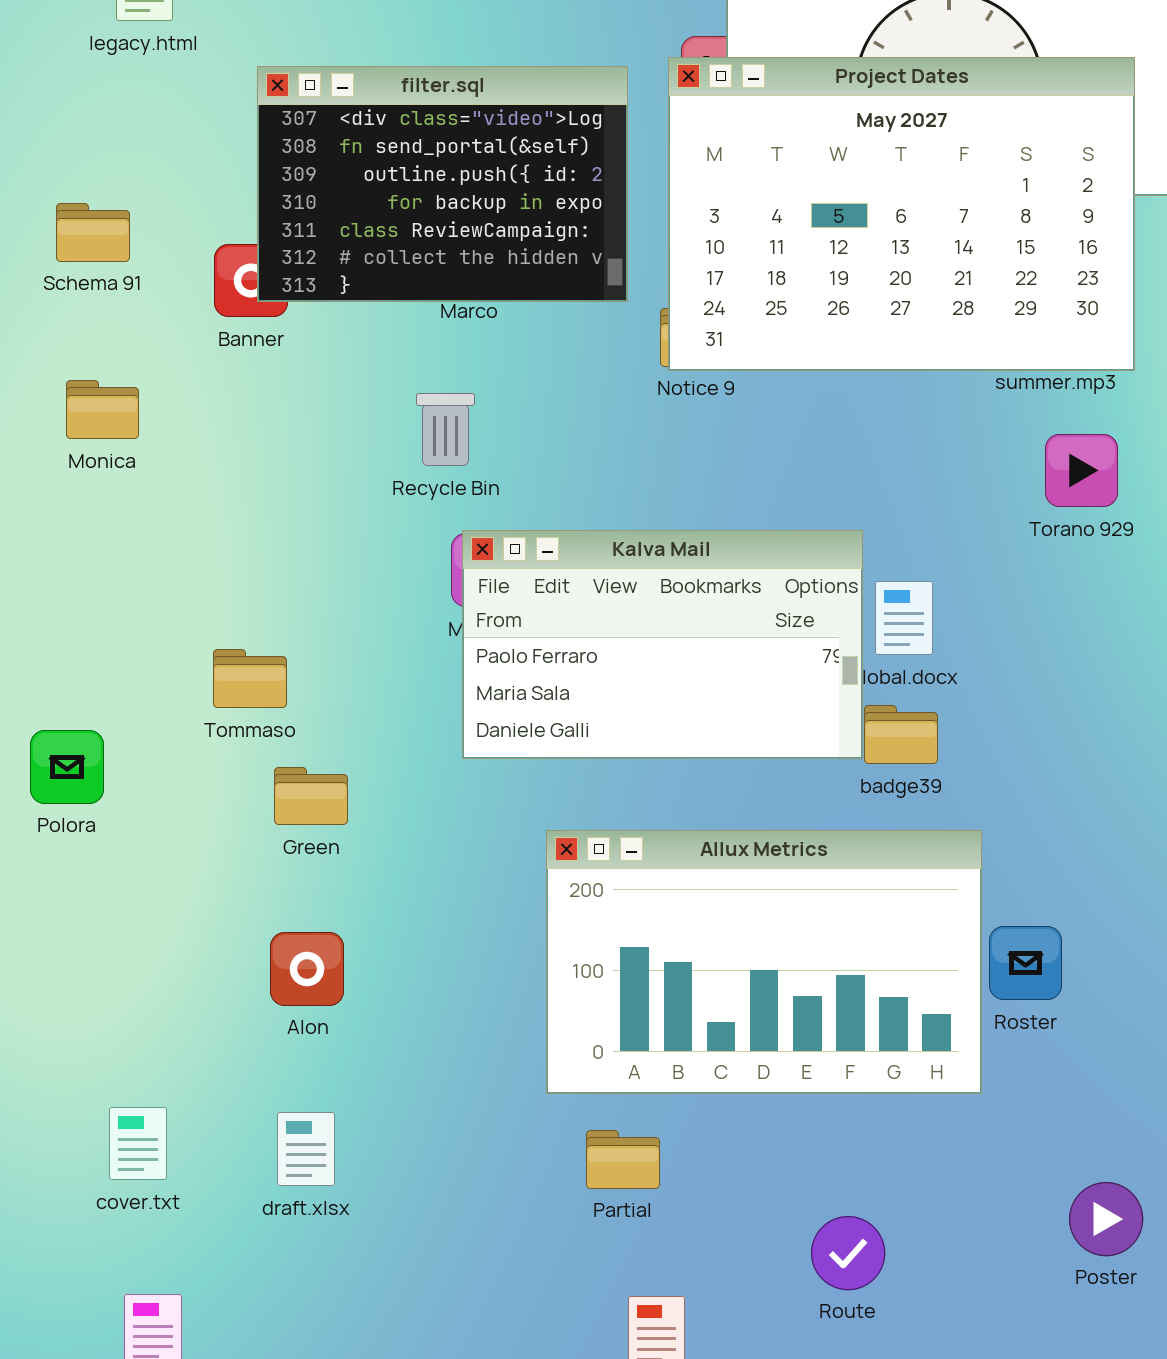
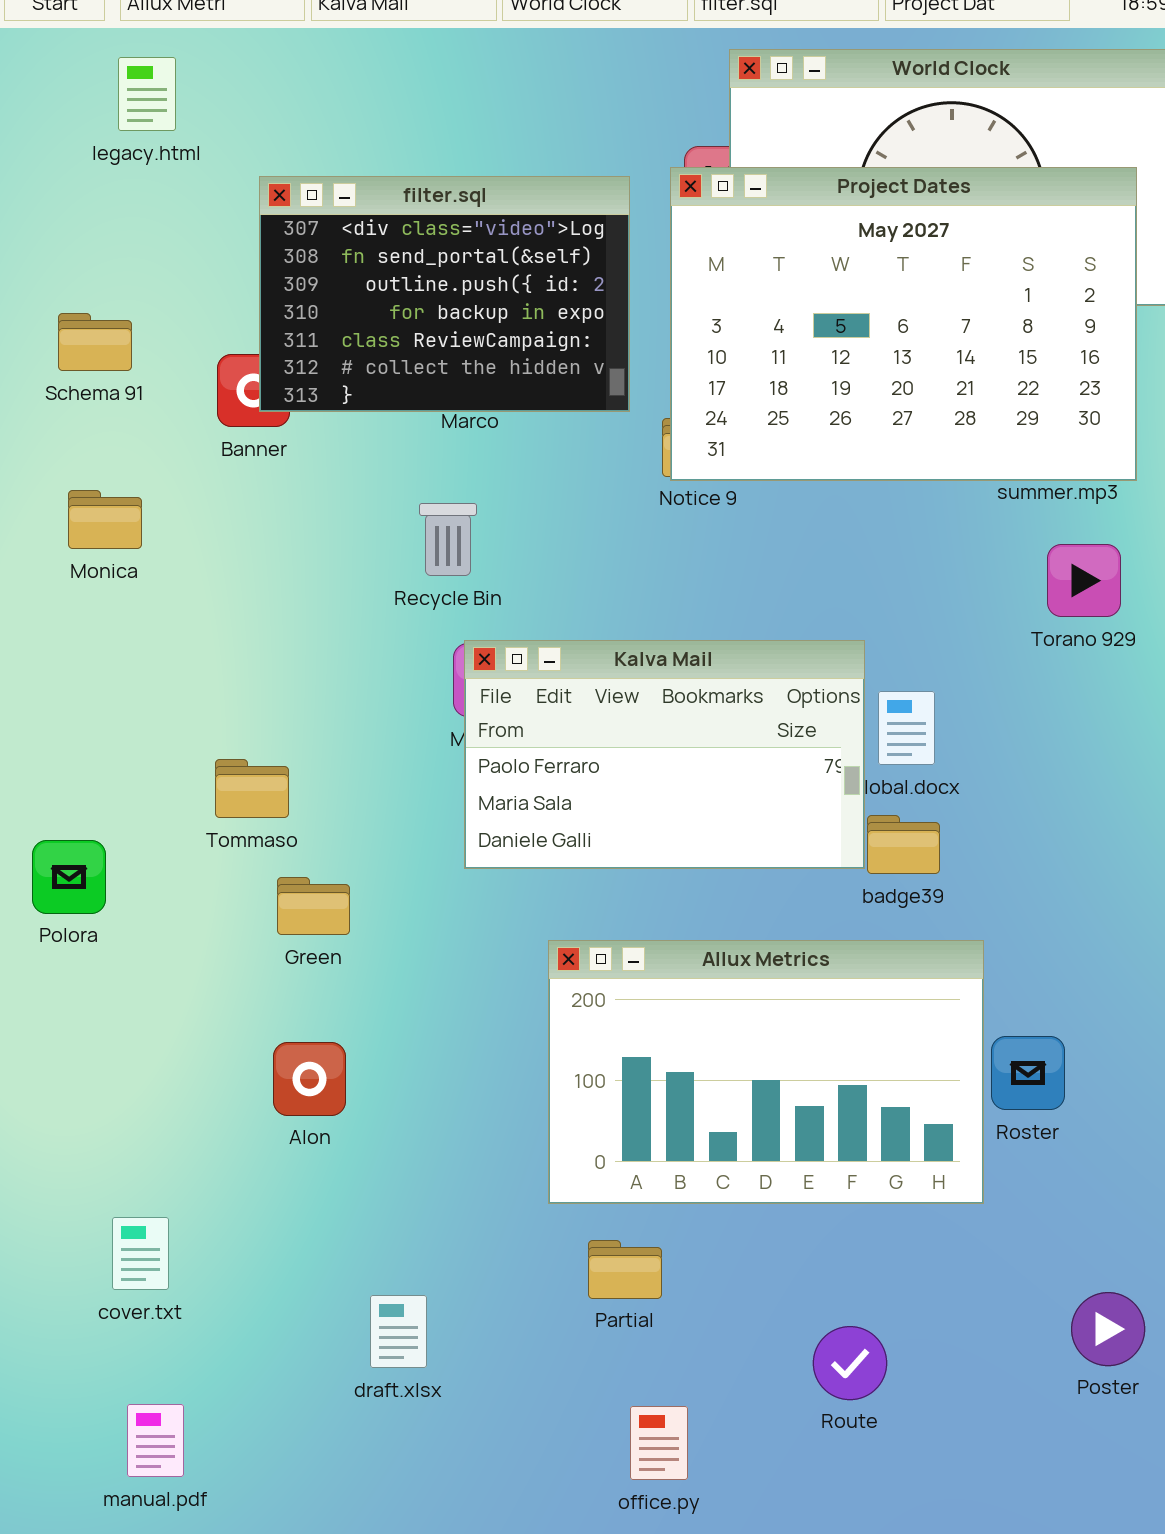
draft.xlsx: [277,1112,335,1186] -> [370,1295,427,1368], moved

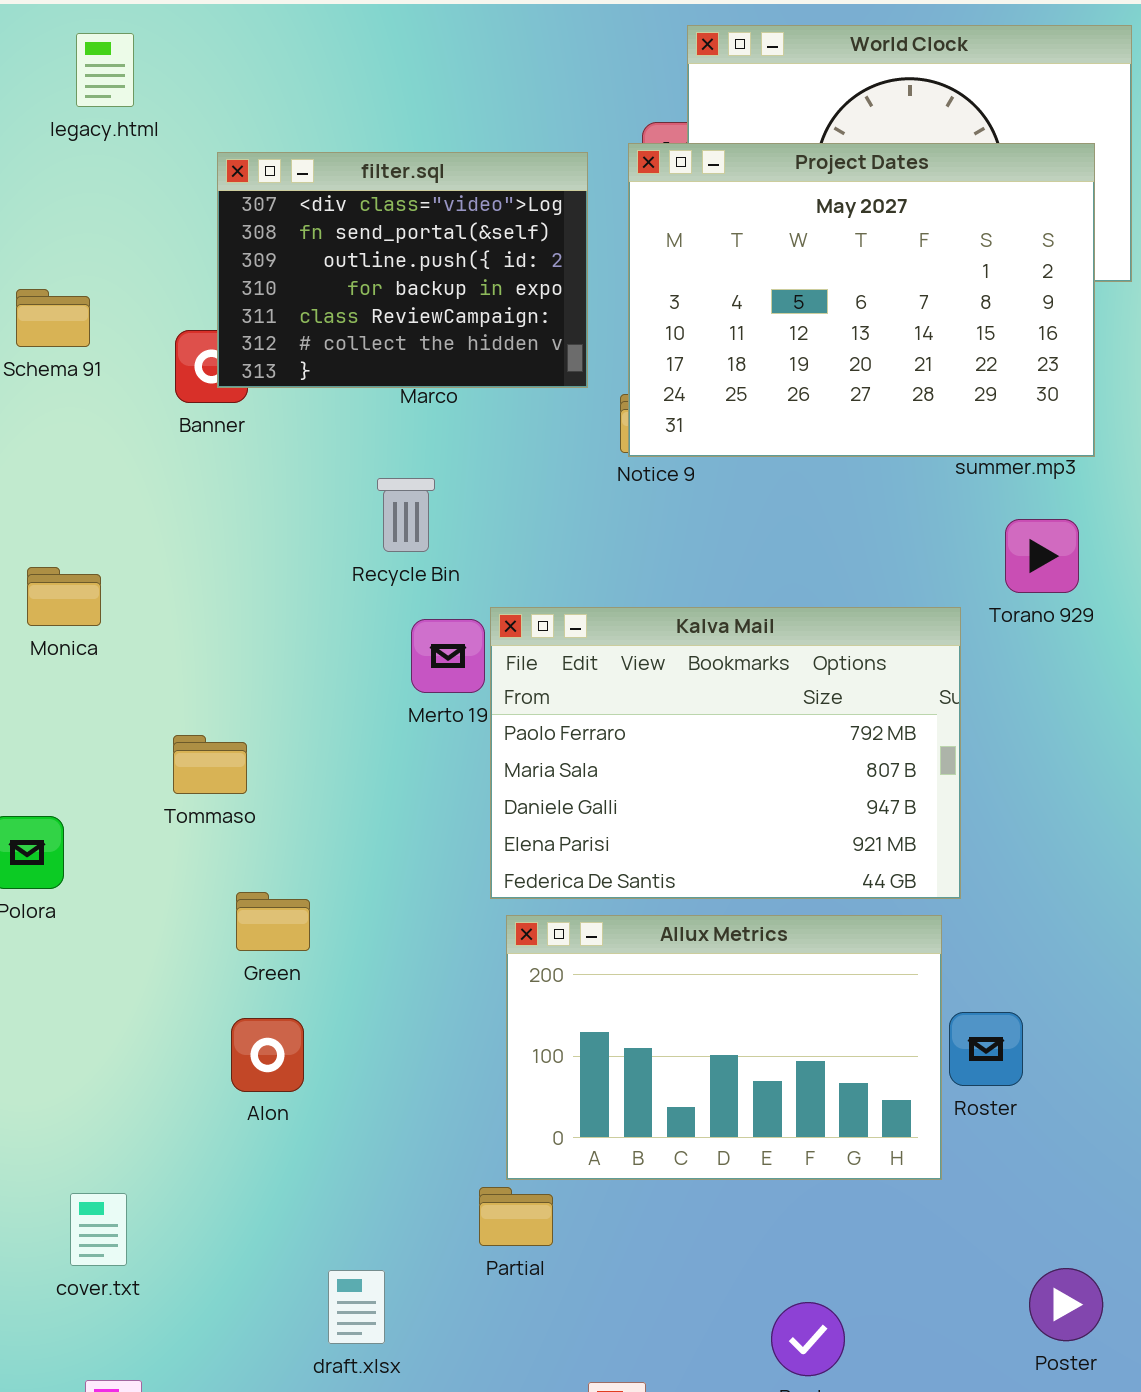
Monica: [68,490,142,549] -> [27,567,101,626], moved
Kalva Mail: [464,640,865,869] -> [490,607,961,899], moved, resized
Green: [277,877,350,935] -> [236,892,310,951], moved
Partial: [588,1240,662,1299] -> [479,1187,553,1246], moved

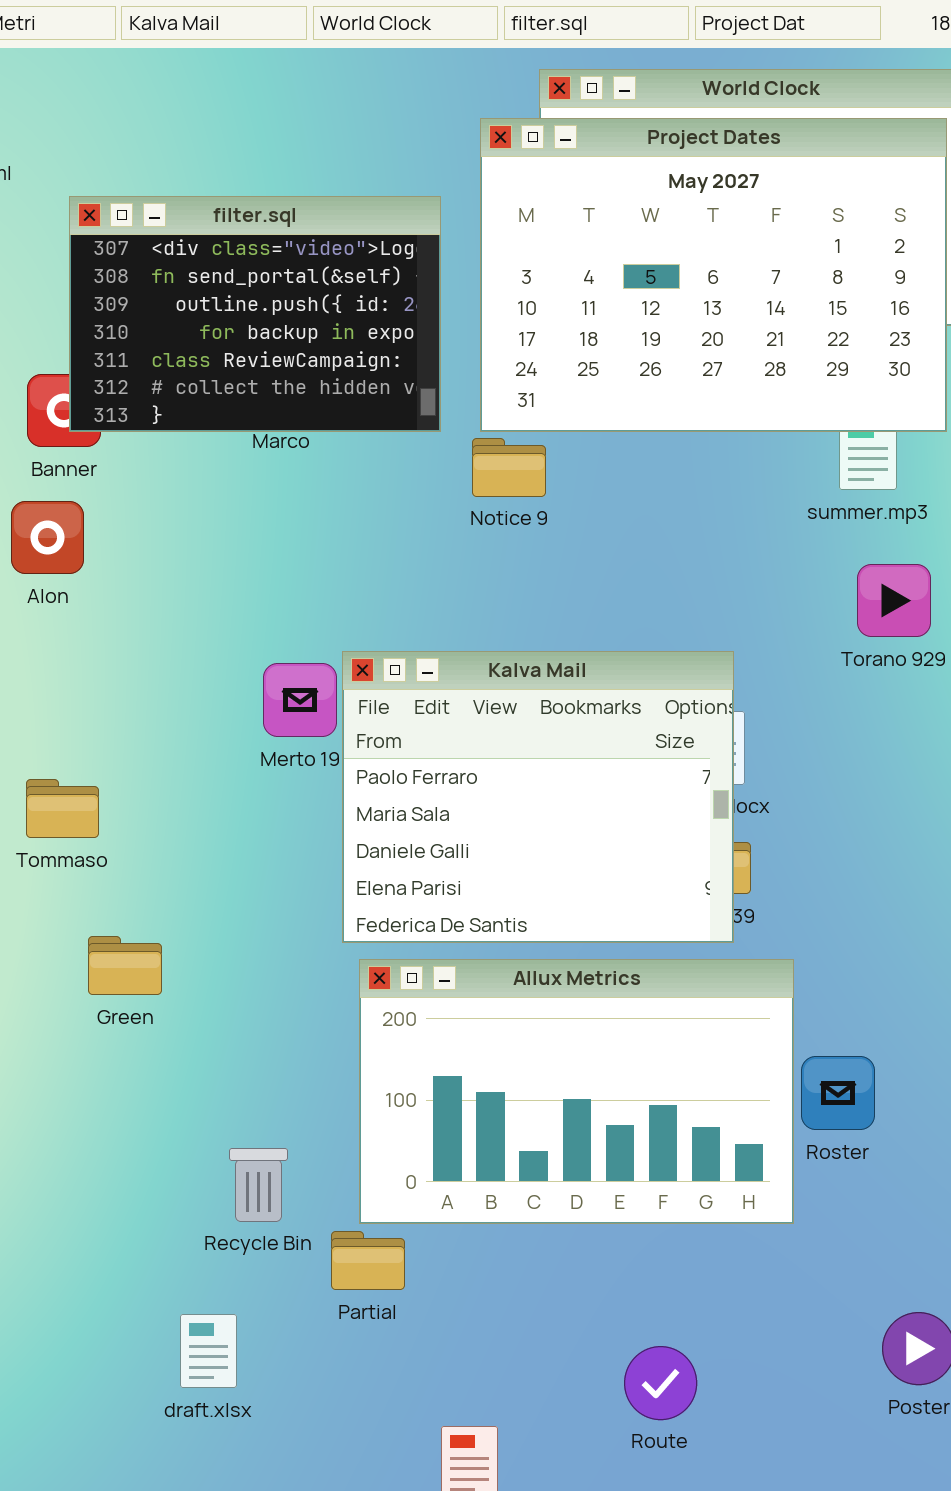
Project Dates: [628,143,1095,457] -> [480,118,947,432], moved
Recycle Bin: [377,478,435,552] -> [229,1148,288,1222], moved
Kalva Mail: [490,607,961,899] -> [342,651,734,943], resized
Alon: [231,1018,304,1092] -> [11,501,84,574], moved

